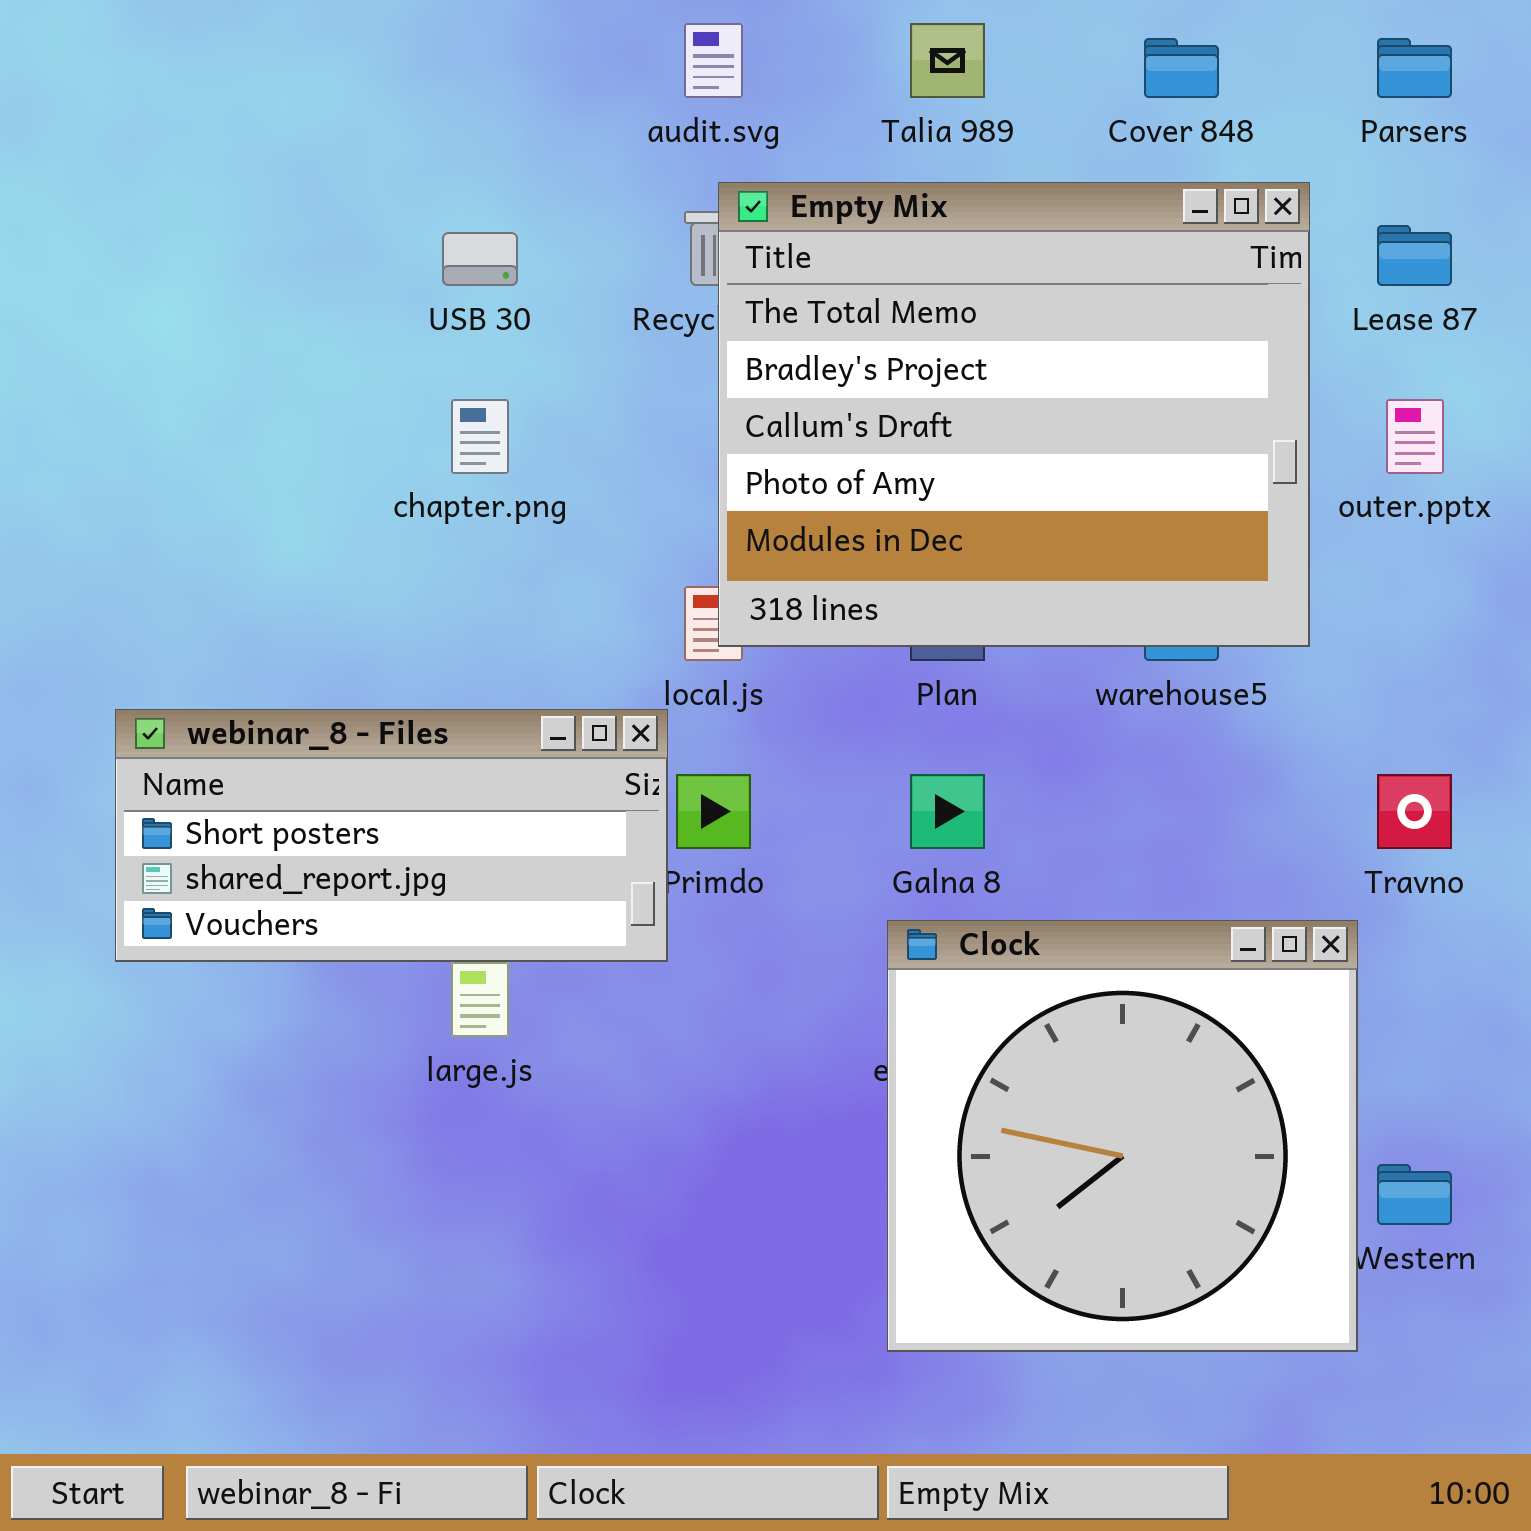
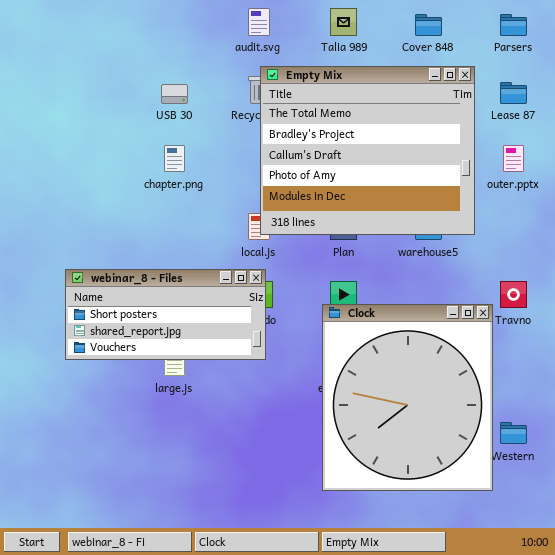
webinar_8 - Files: [115,709,668,962] -> [65,269,266,360], moved
Clock: [887,920,1358,1352] -> [322,304,493,491], resized

